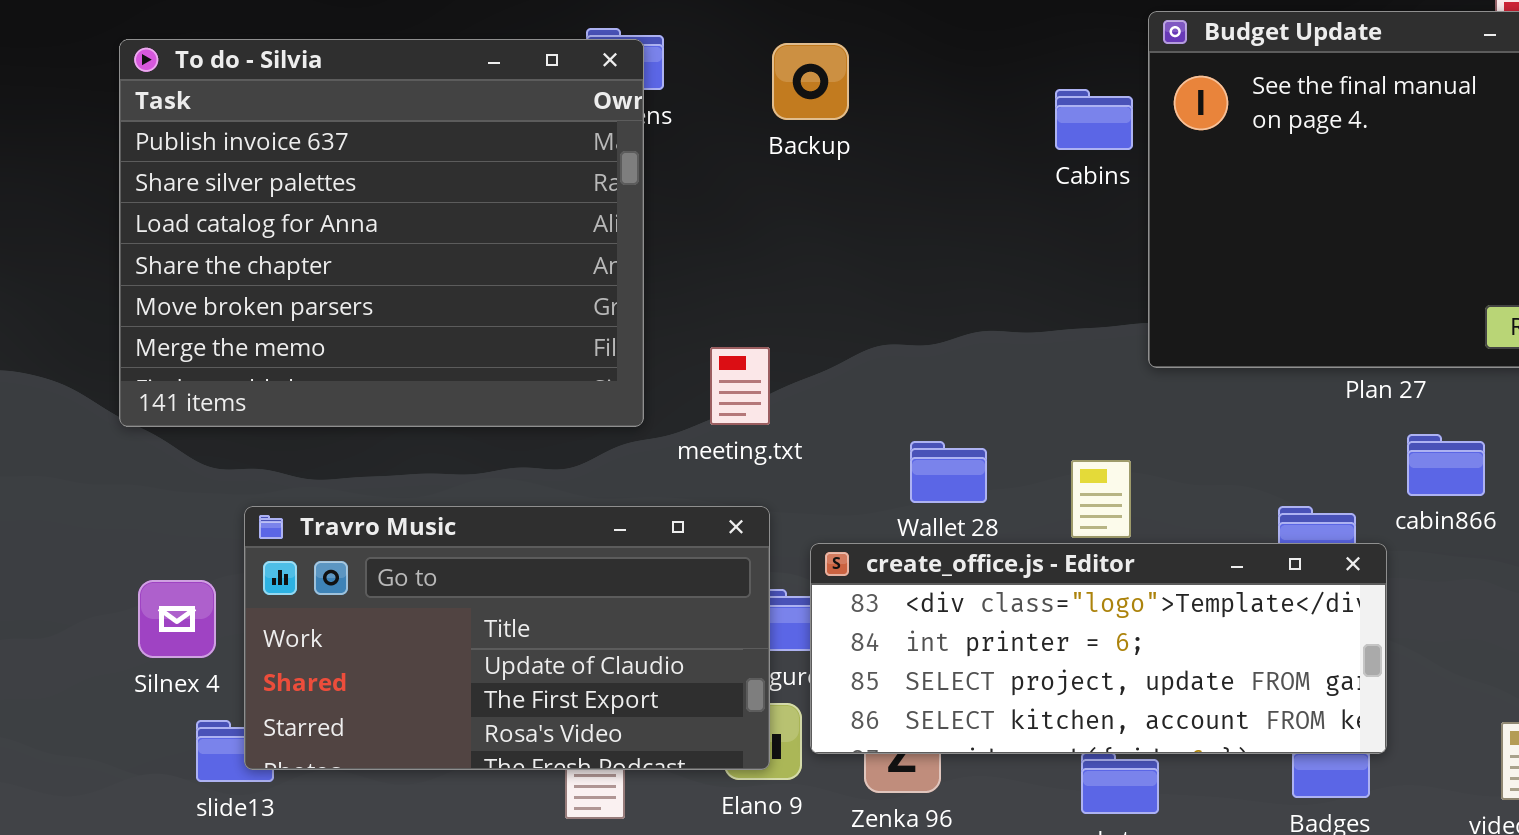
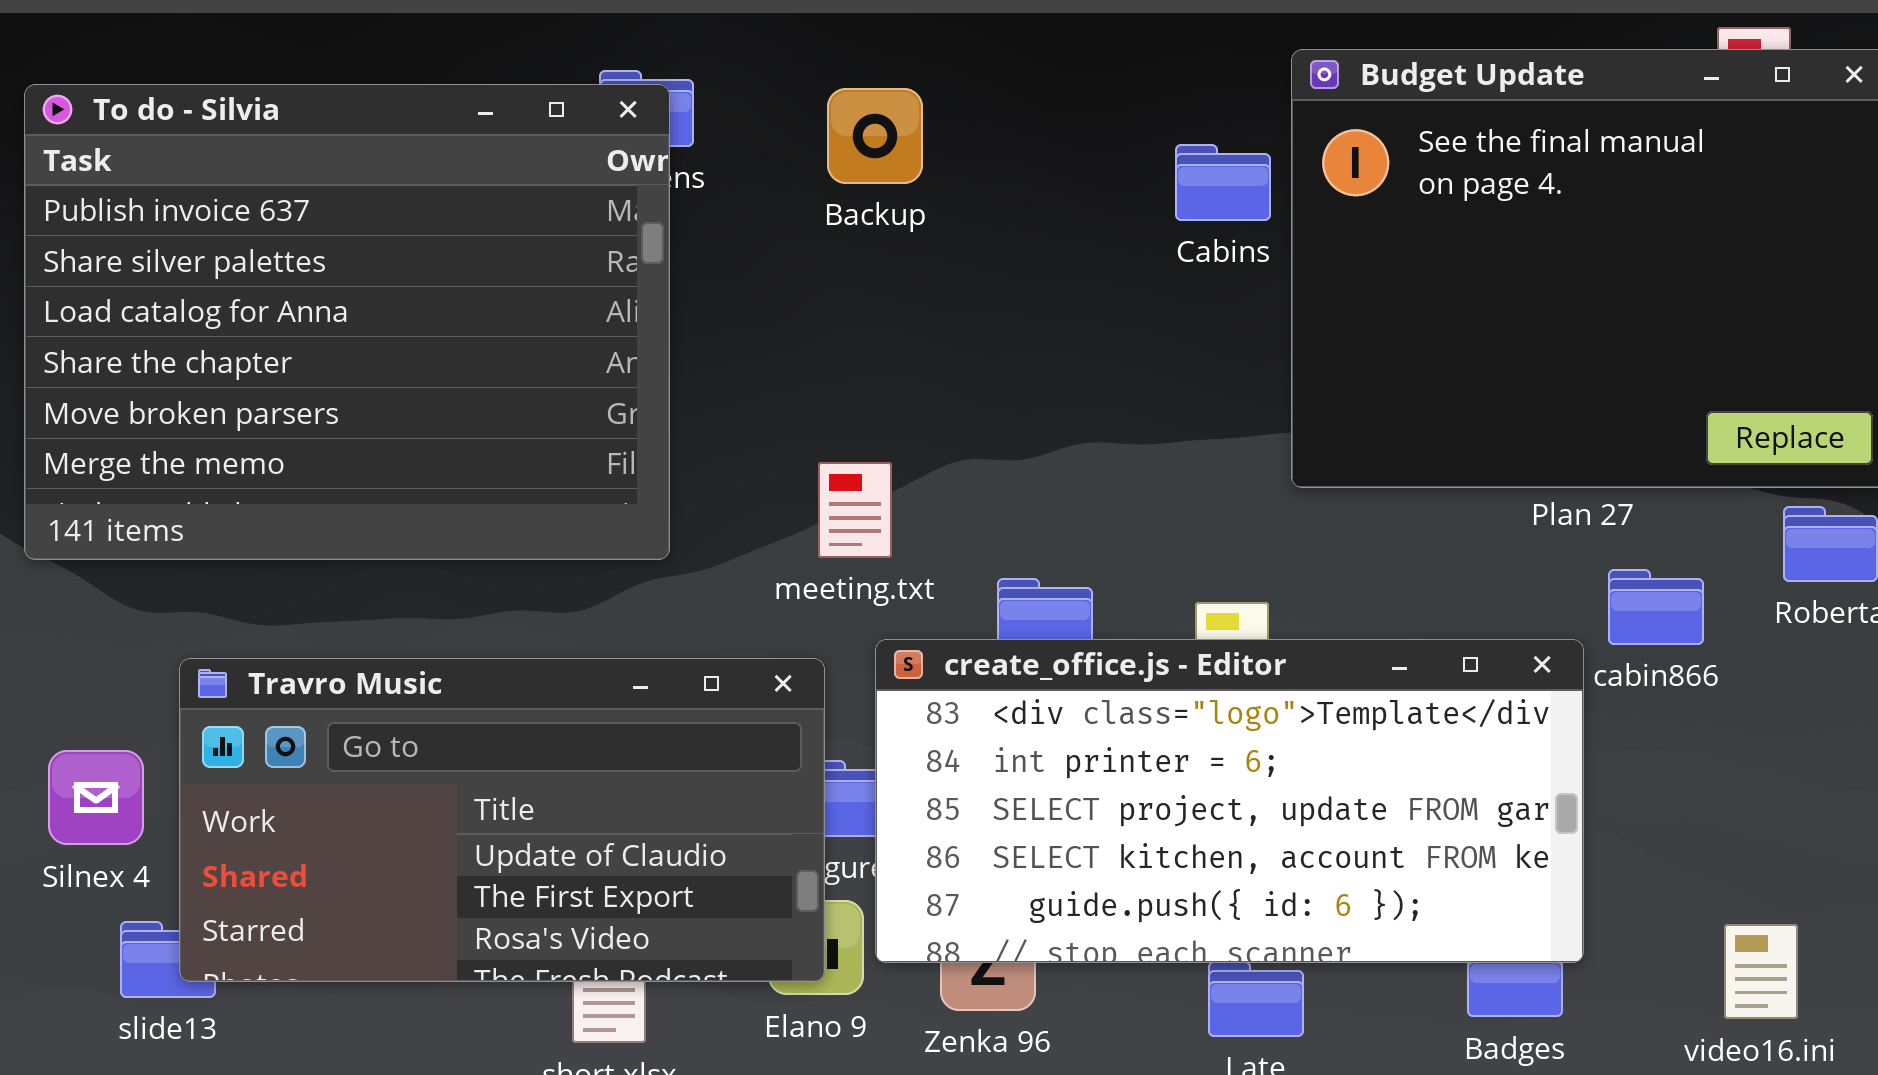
meeting.txt: [710,347,770,425] -> [818,462,892,558], moved
create_office.js - Editor: [810,543,1387,754] -> [875,639,1584,963], resized

